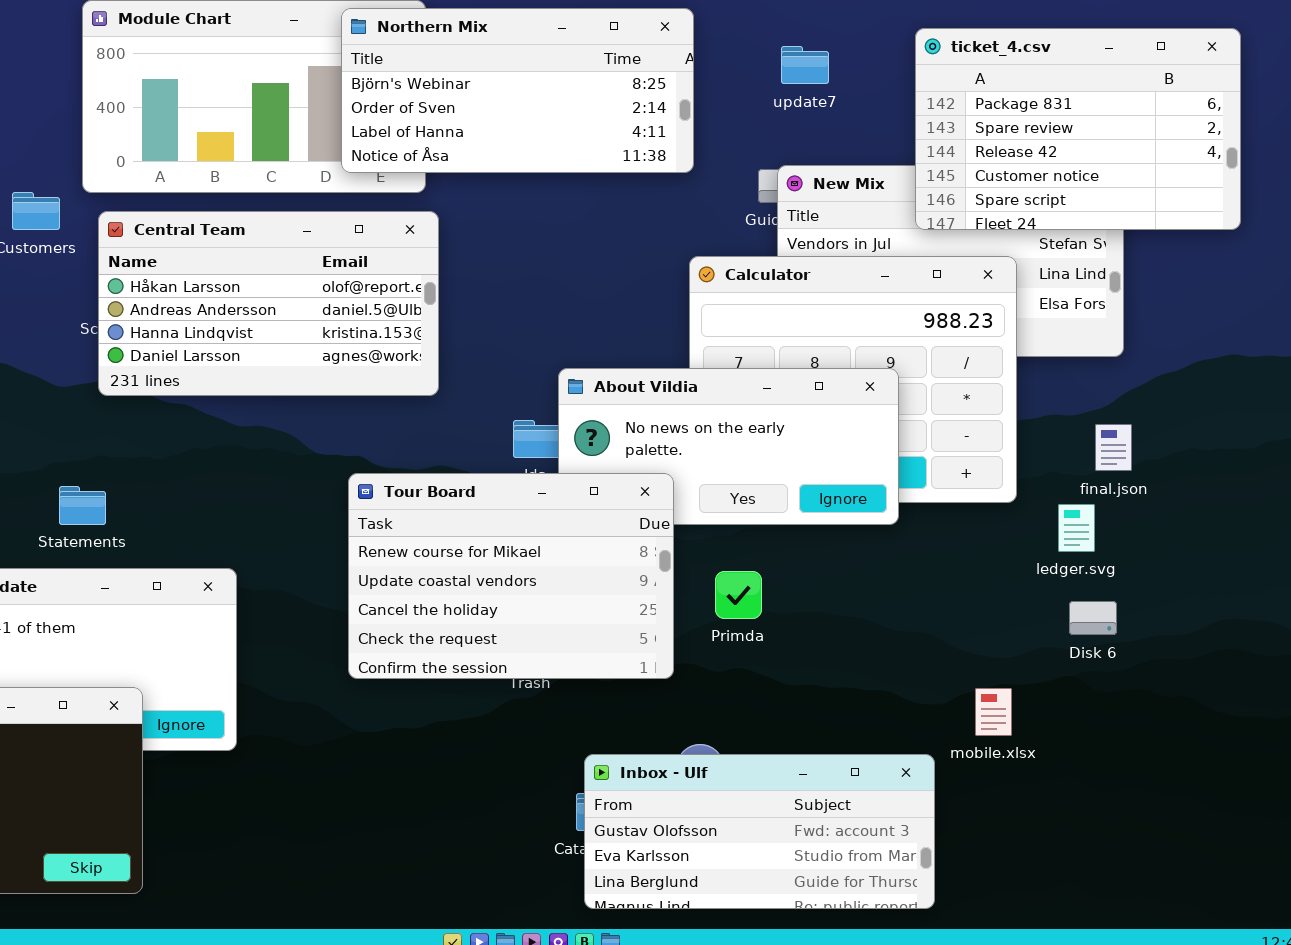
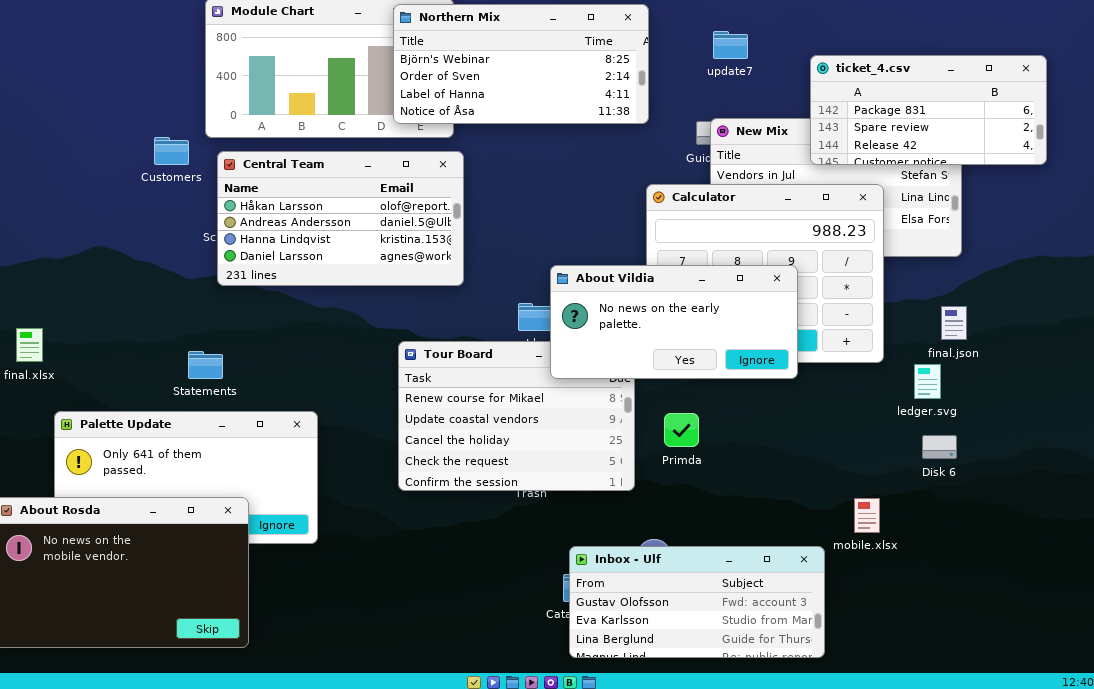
ticket_4.csv: [915,28,1241,230] -> [810,55,1047,165], resized
About Vildia: [558,368,899,525] -> [550,265,798,379], raised

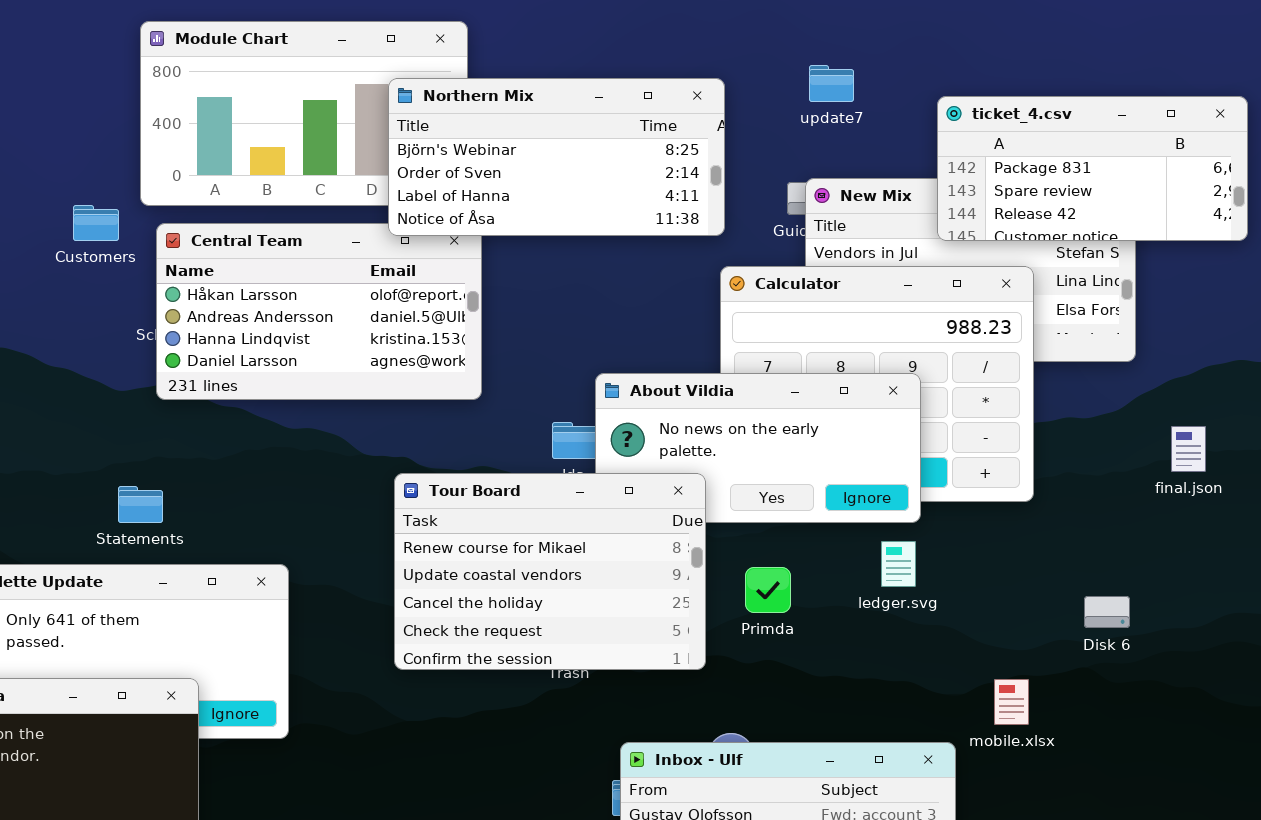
Northern Mix: [393,4,649,124] -> [388,78,725,236], moved
final.json: [941,306,967,340] -> [1171,426,1206,472], moved
Tour Board: [398,341,635,491] -> [394,473,706,670], raised
ledger.svg: [914,364,941,399] -> [881,541,916,587], moved

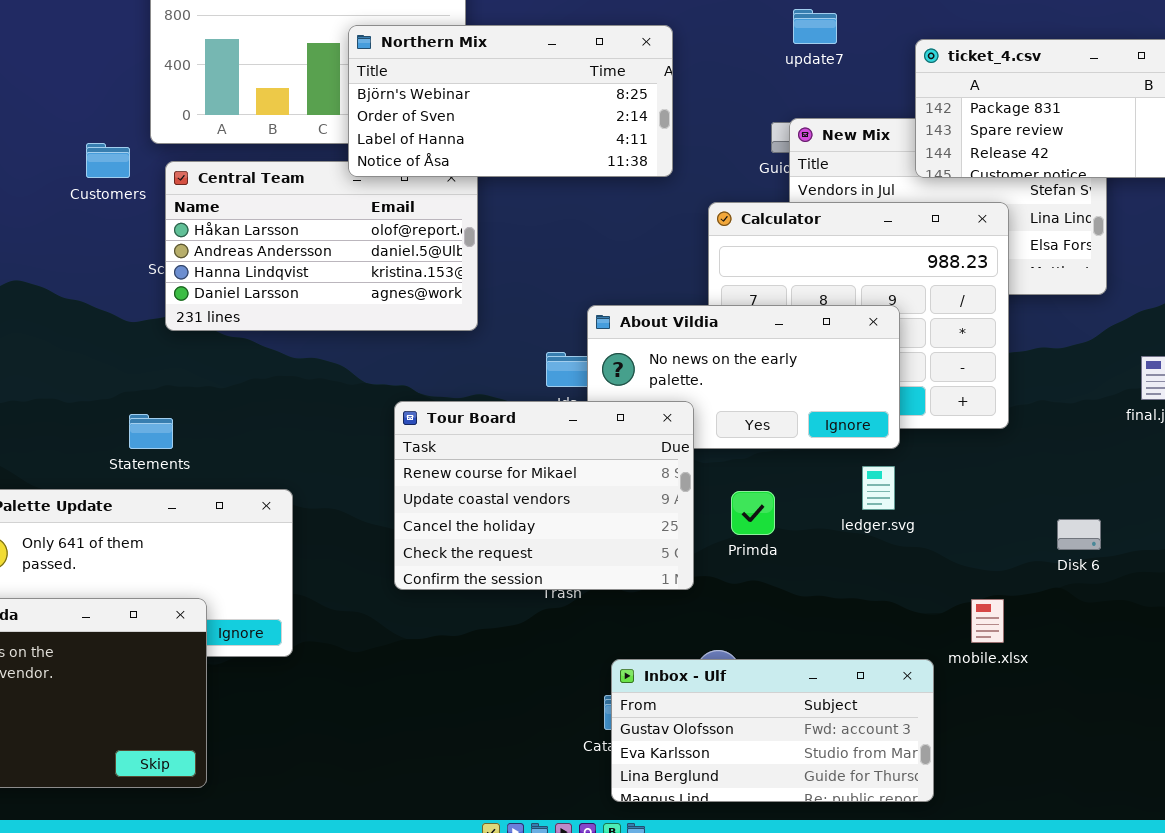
Northern Mix: [388,78,725,236] -> [348,25,673,177], moved

